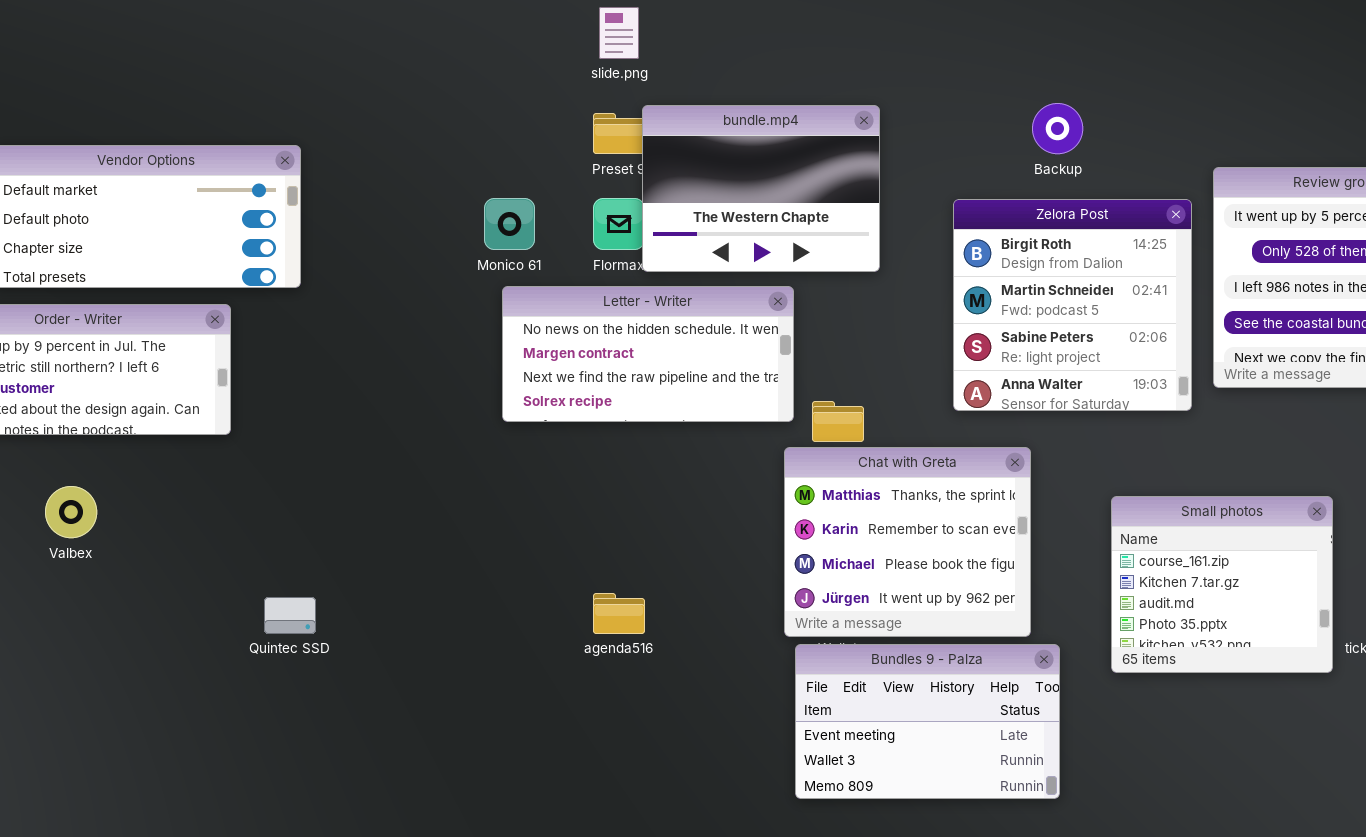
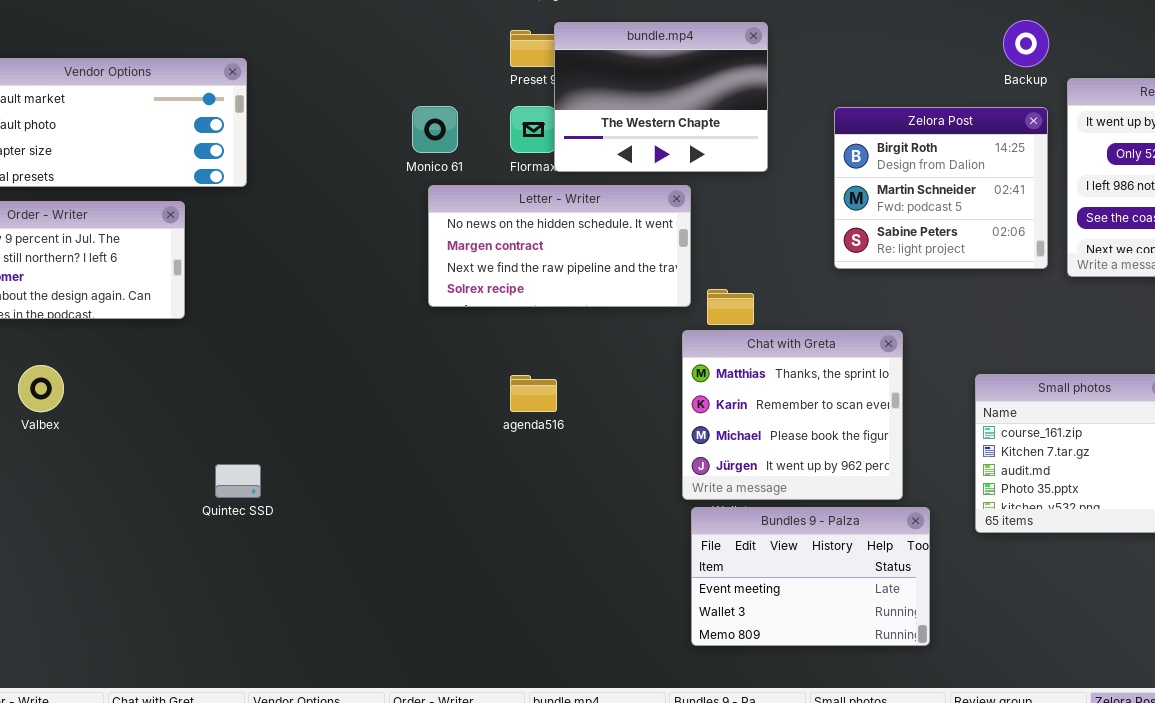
Backup: [1032,103,1083,154] -> [1003,20,1049,67], moved
Zelora Post: [953,199,1192,411] -> [834,107,1048,269], resized
agenda516: [593,593,645,634] -> [510,375,557,412], moved

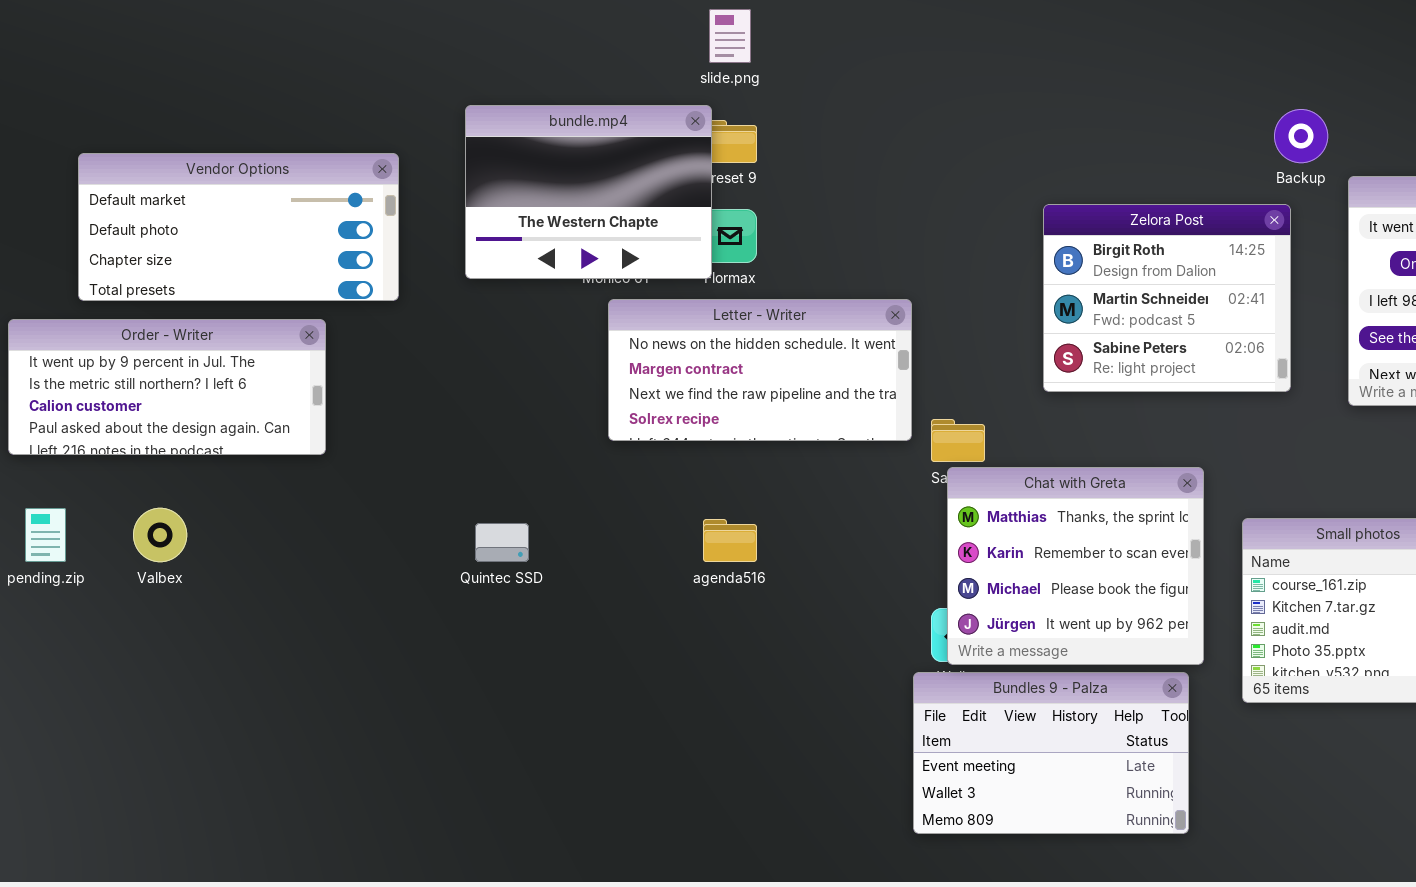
bundle.mp4: [554,22,768,172] -> [465,105,712,279], moved
Zelora Post: [834,107,1048,269] -> [1043,204,1291,392], moved
Chat with Greta: [682,330,903,500] -> [947,467,1204,665], moved
Quintec SSD: [215,464,261,498] -> [475,523,529,562], moved

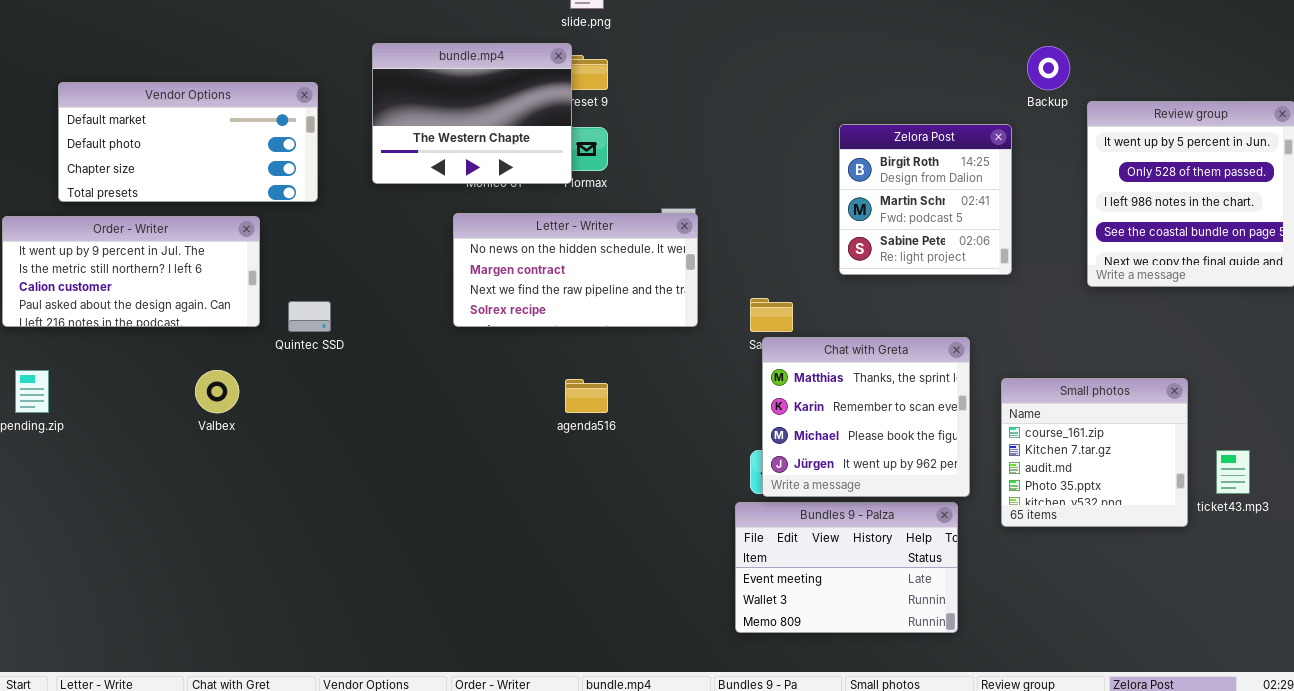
Zelora Post: [1043,204,1291,392] -> [839,124,1012,275], resized
Letter - Writer: [608,299,912,441] -> [453,213,698,327], moved
Valbex: [133,508,187,562] -> [195,370,239,413], moved
Quintec SSD: [475,523,529,562] -> [288,301,331,332], moved

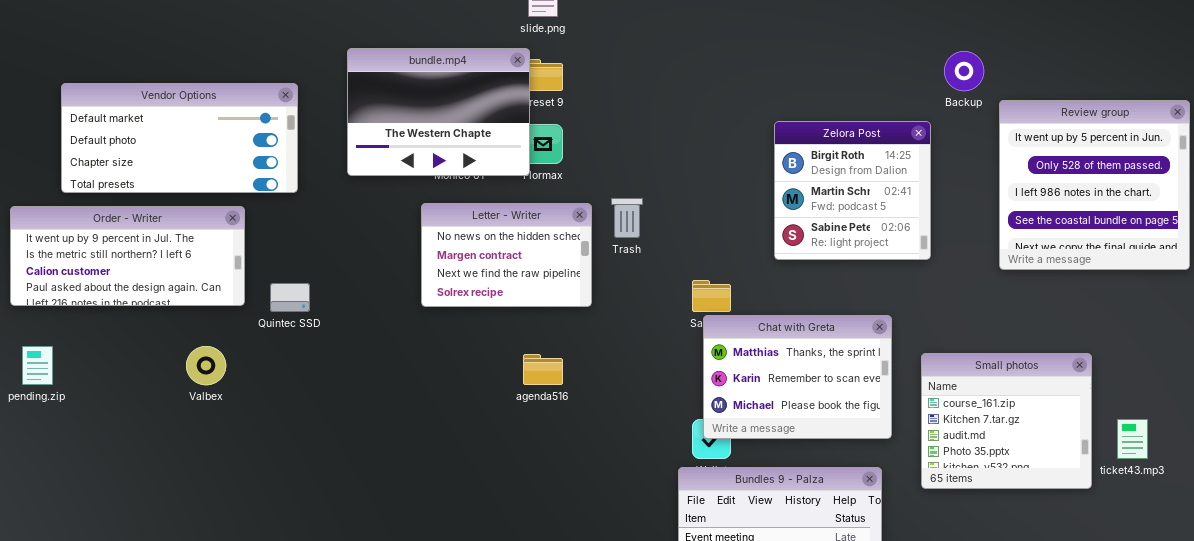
Letter - Writer: [453,213,698,327] -> [421,203,592,307], resized
Chat with Greta: [762,337,970,497] -> [703,315,892,439], resized

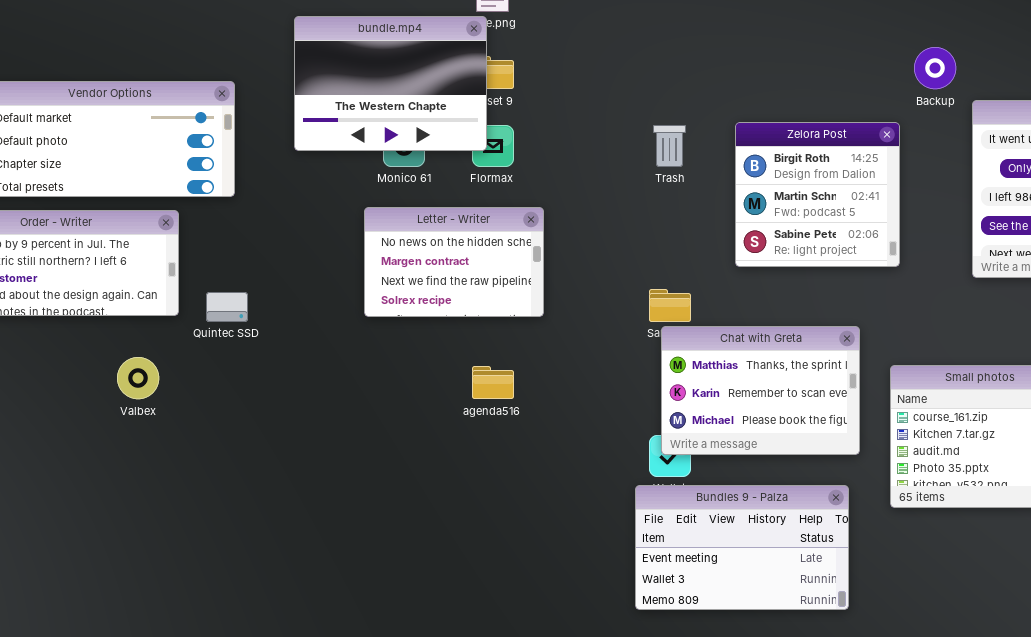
bundle.mp4: [347,48,530,176] -> [294,16,487,151], moved
Trash: [611,198,643,238] -> [653,125,686,167], moved

